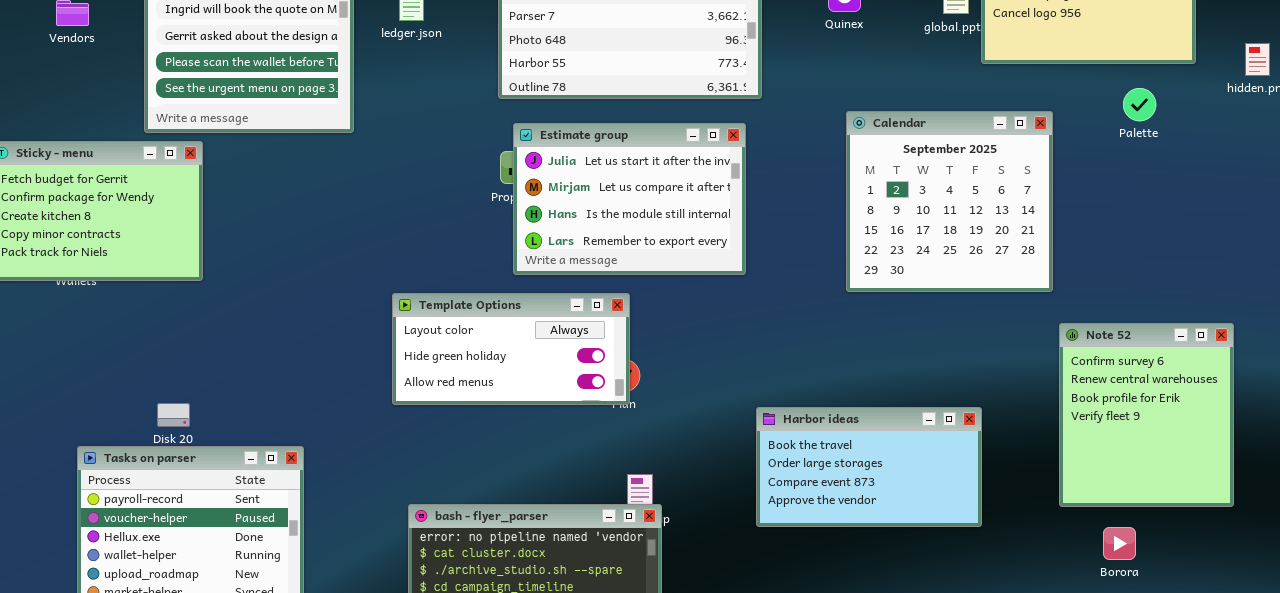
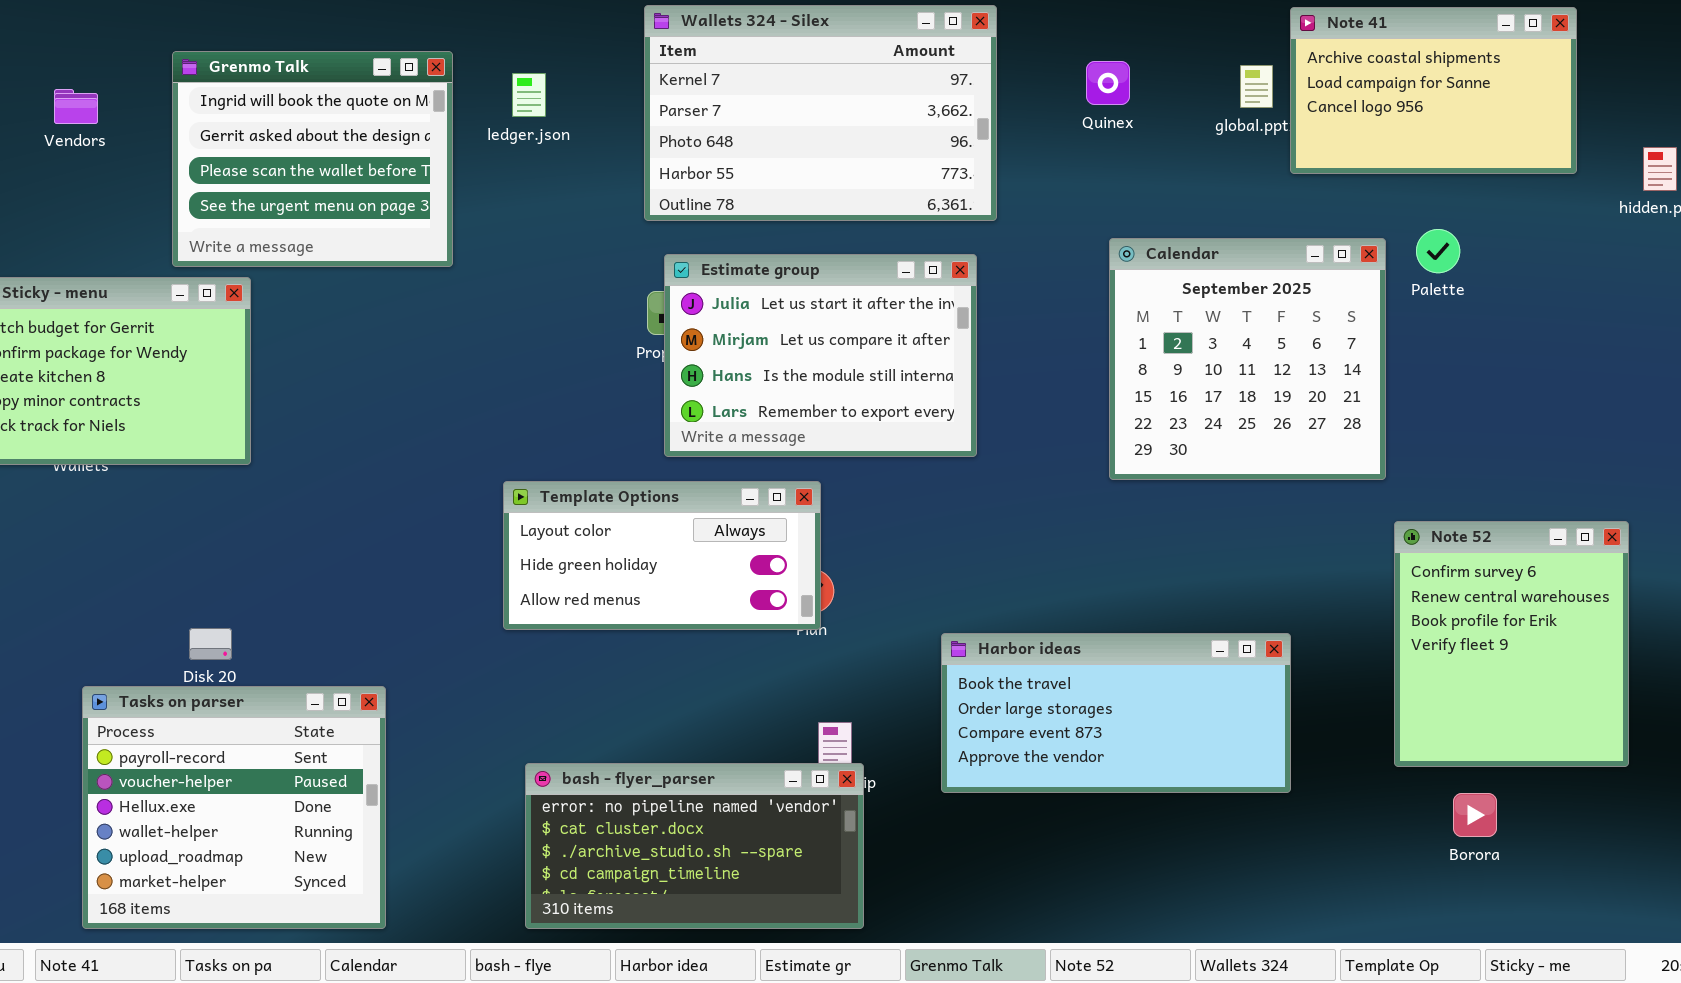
Palette: [1123,88,1156,121] -> [1416,229,1460,273], moved
Harbor ideas: [756,407,982,527] -> [941,633,1291,793], resized

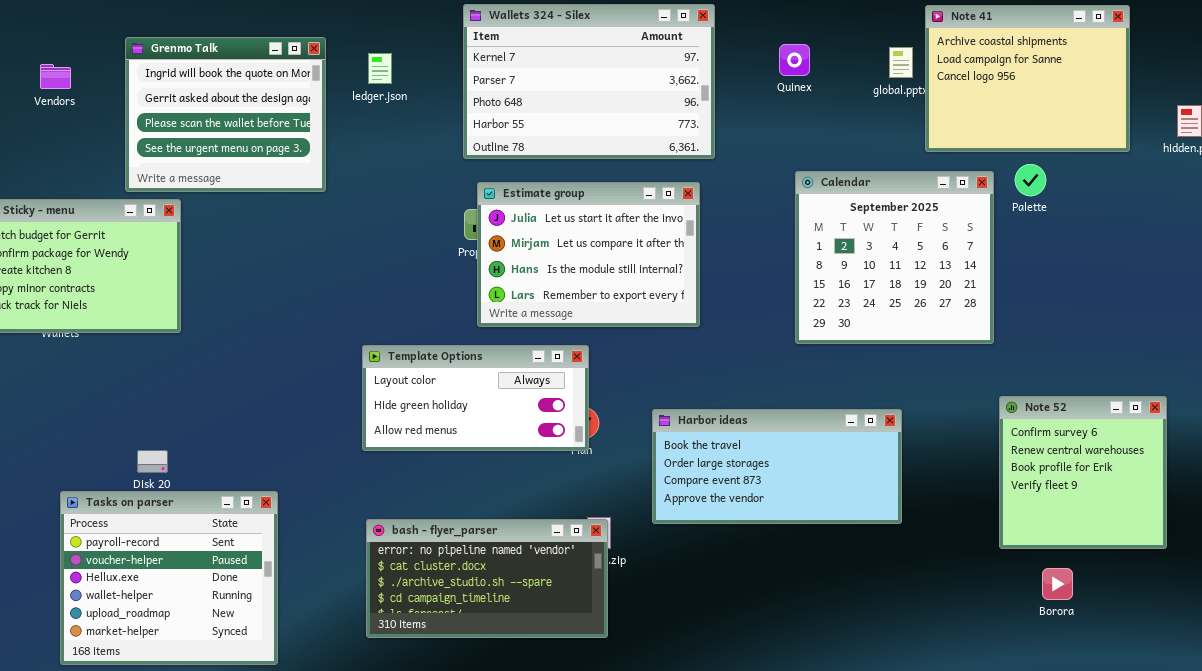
Note 41: [1290,7,1577,174] -> [925,5,1130,152], resized
Note 52: [1394,521,1629,767] -> [999,396,1167,549], resized
Harbor ideas: [941,633,1291,793] -> [652,409,902,524], moved
bash - flyer_parser: [525,763,864,929] -> [366,519,608,638], moved

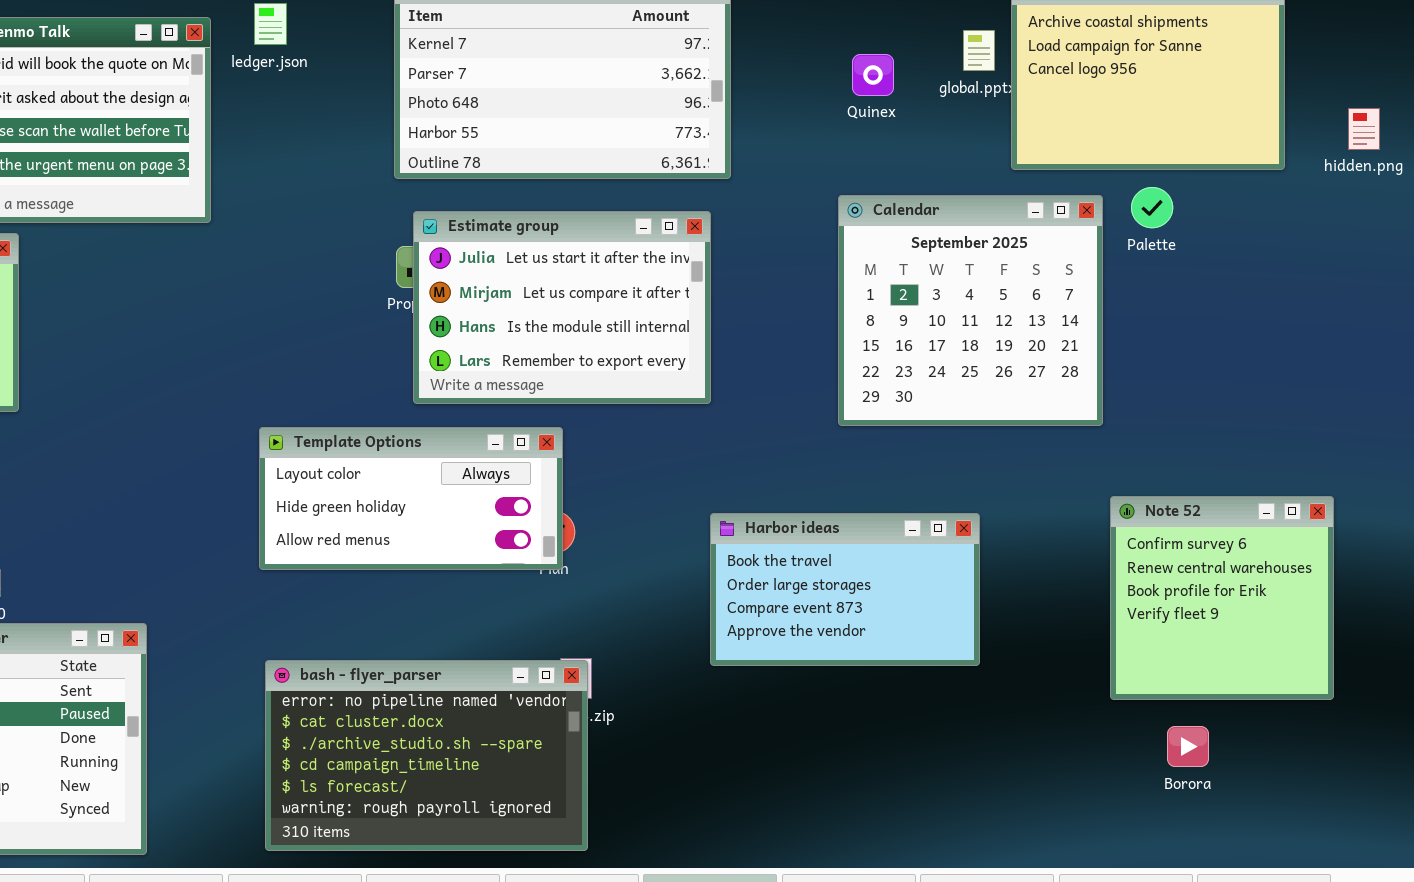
Quinex: [779,44,810,76] -> [852,54,894,96], moved
ledger.json: [368,53,392,84] -> [254,3,287,45], moved
Harbor ideas: [652,409,902,524] -> [710,513,980,666], resized
bash - flyer_parser: [366,519,608,638] -> [265,660,588,851], resized

